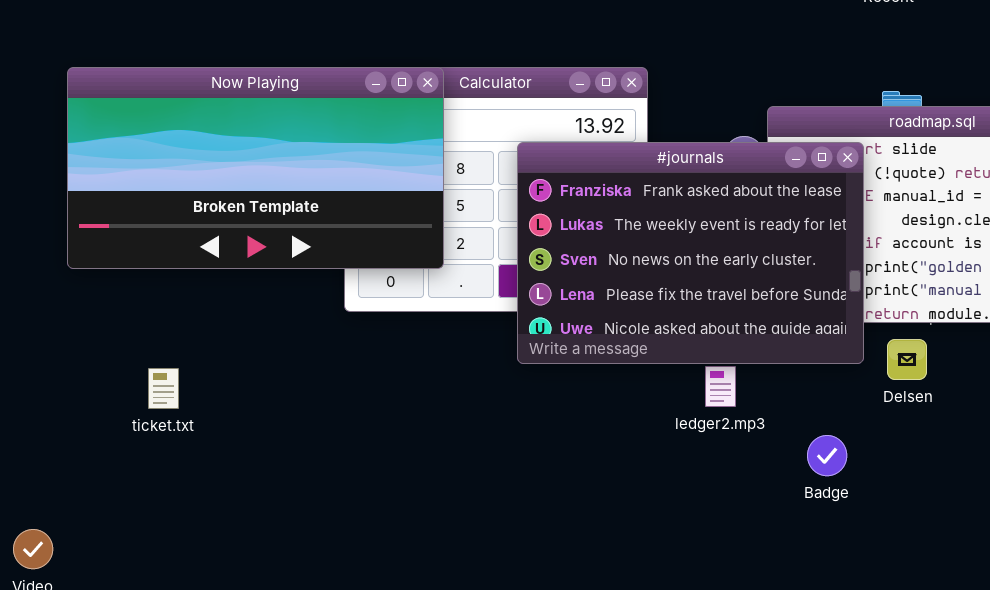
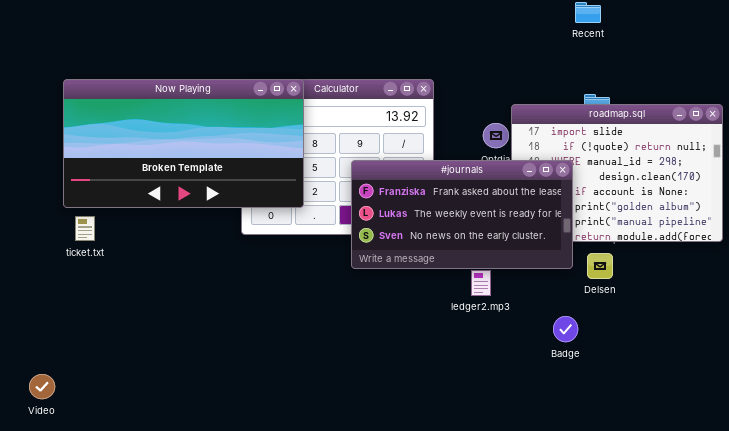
#journals: [517,142,864,364] -> [351,160,573,269], resized
ticket.txt: [148,368,179,409] -> [75,216,95,241], moved
Badge: [807,435,847,476] -> [553,316,578,342], moved

